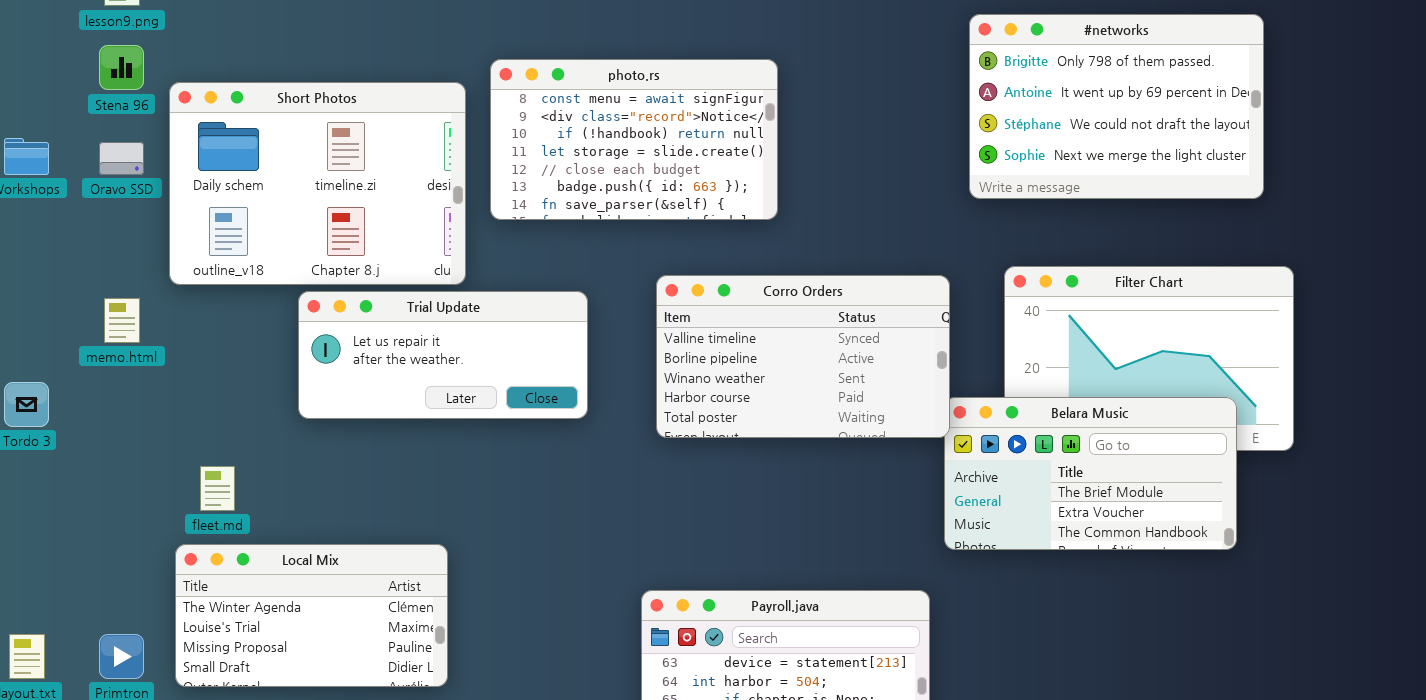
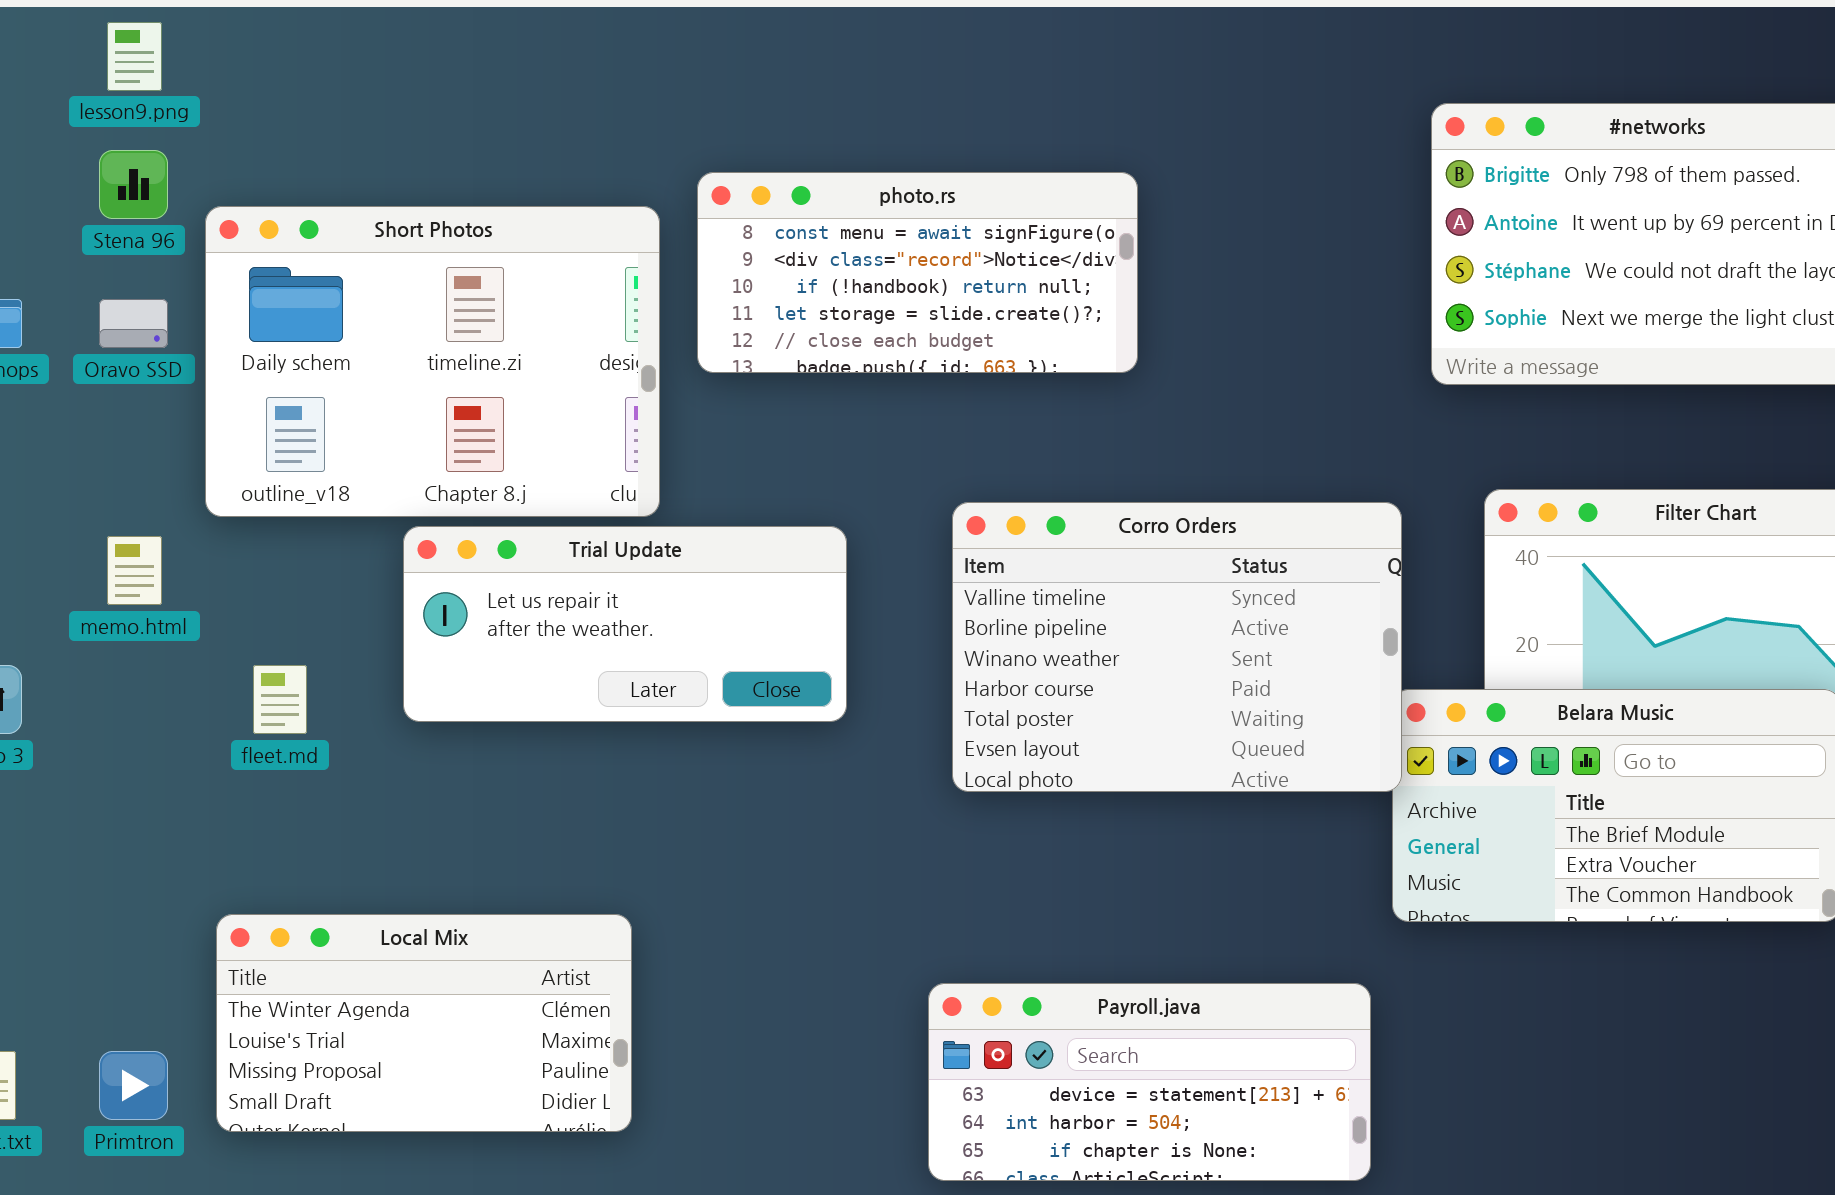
photo.rs: [490,59,778,220] -> [697,172,1138,373], resized
Corro Orders: [656,275,950,438] -> [952,502,1402,792], resized
fleet.md: [200,466,235,511] -> [253,665,307,734], moved

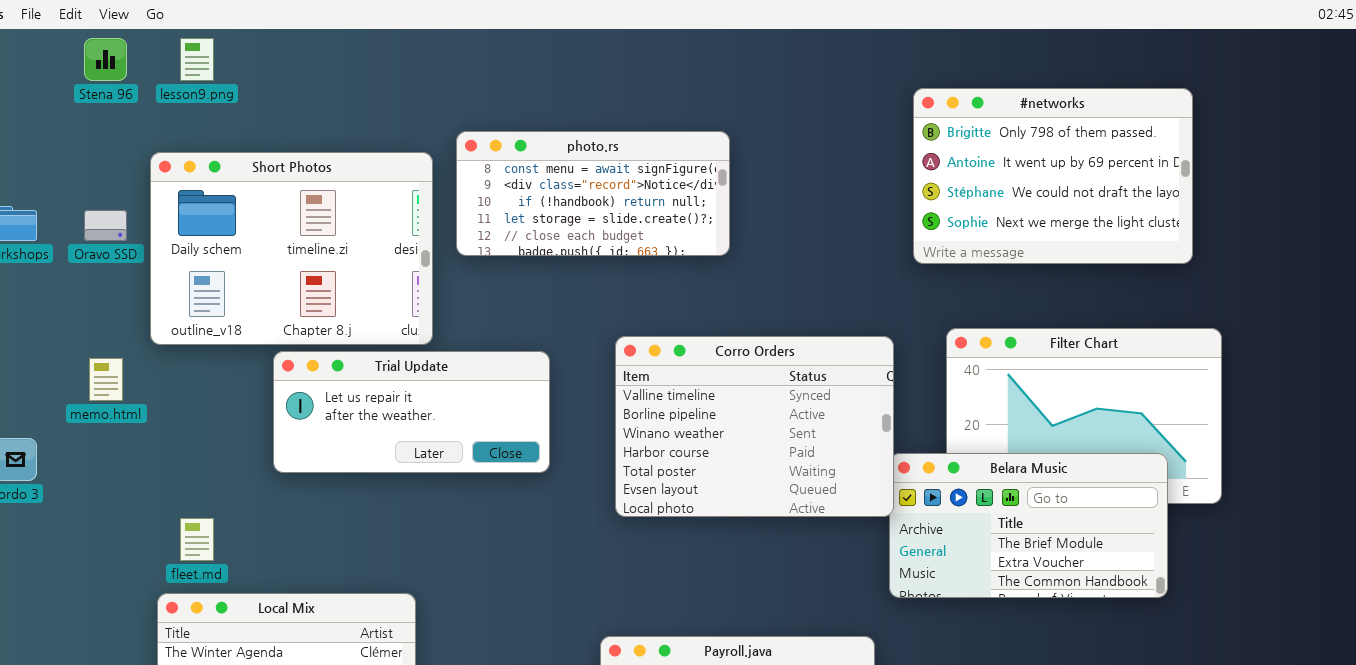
lesson9.png: [107,22,162,91] -> [180,38,214,81], moved
Stena 96: [99,150,168,219] -> [84,38,127,81], moved
fleet.md: [253,665,307,734] -> [180,518,214,561], moved

